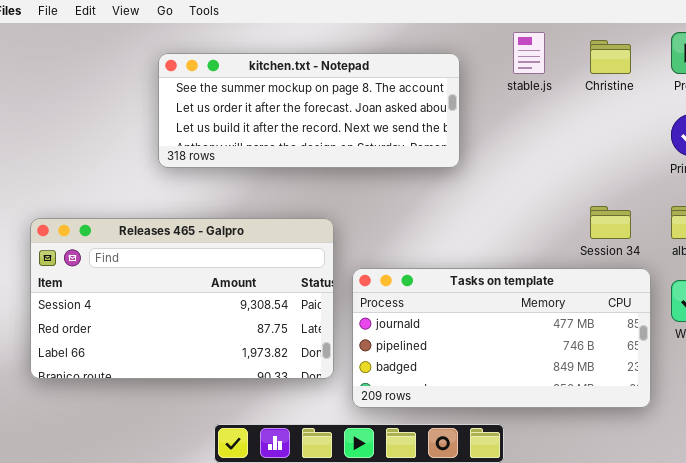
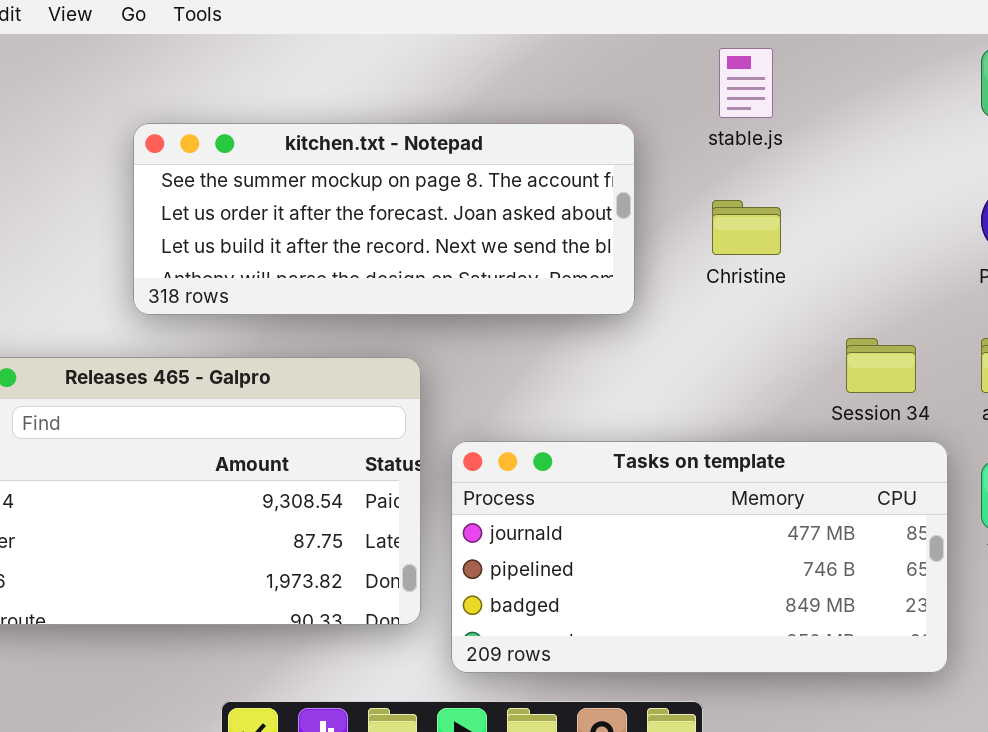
Christine: [590,40,631,74] -> [712,200,781,255], moved
kitchen.txt - Notepad: [158,53,460,168] -> [133,123,635,315], moved

